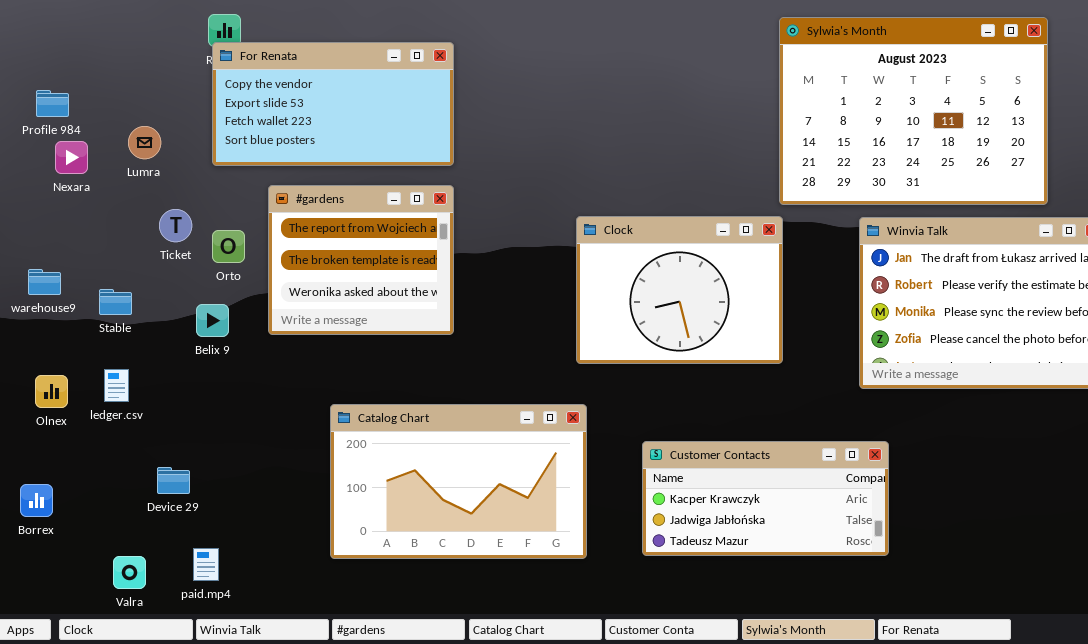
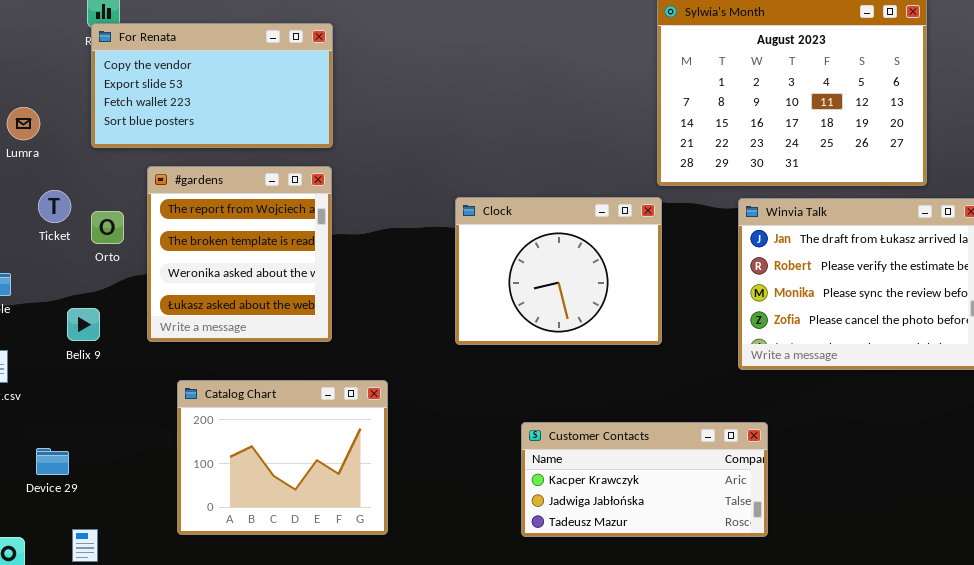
#gardens: [268,185,454,335] -> [147,166,332,342], resized
Belix 9: [196,304,229,337] -> [67,308,100,341], moved
Catalog Chart: [330,404,587,559] -> [177,380,388,535], moved, resized

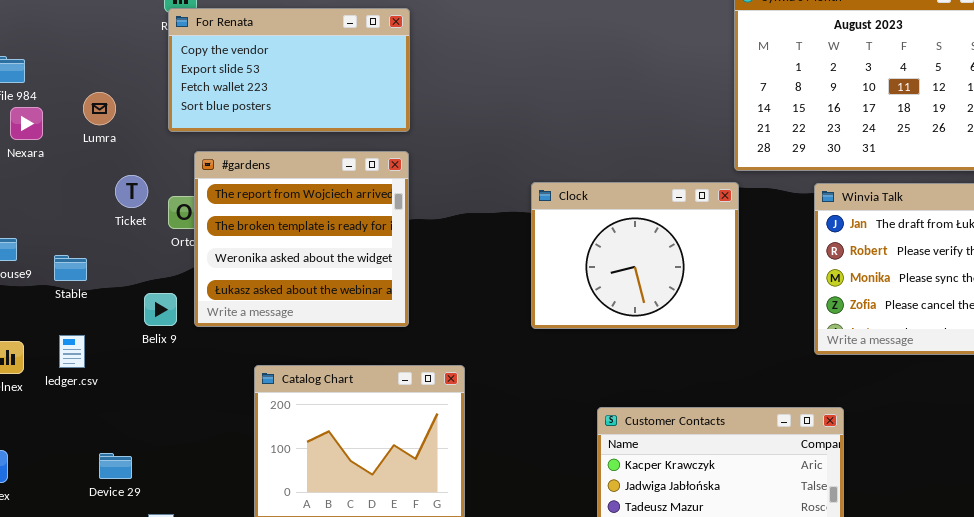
#gardens: [147,166,332,342] -> [194,151,409,327], resized
Device 29: [36,448,69,475] -> [99,453,132,479], moved

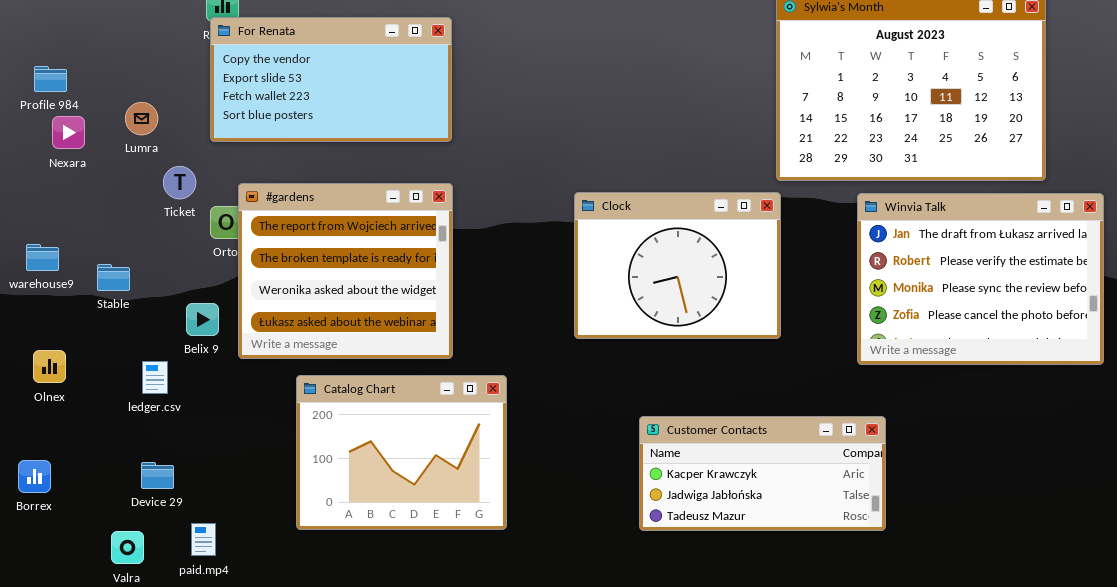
#gardens: [194,151,409,327] -> [238,183,453,359], moved
Ticket: [115,175,148,208] -> [163,166,196,199], moved
ledger.csv: [59,335,85,368] -> [142,361,168,394], moved

